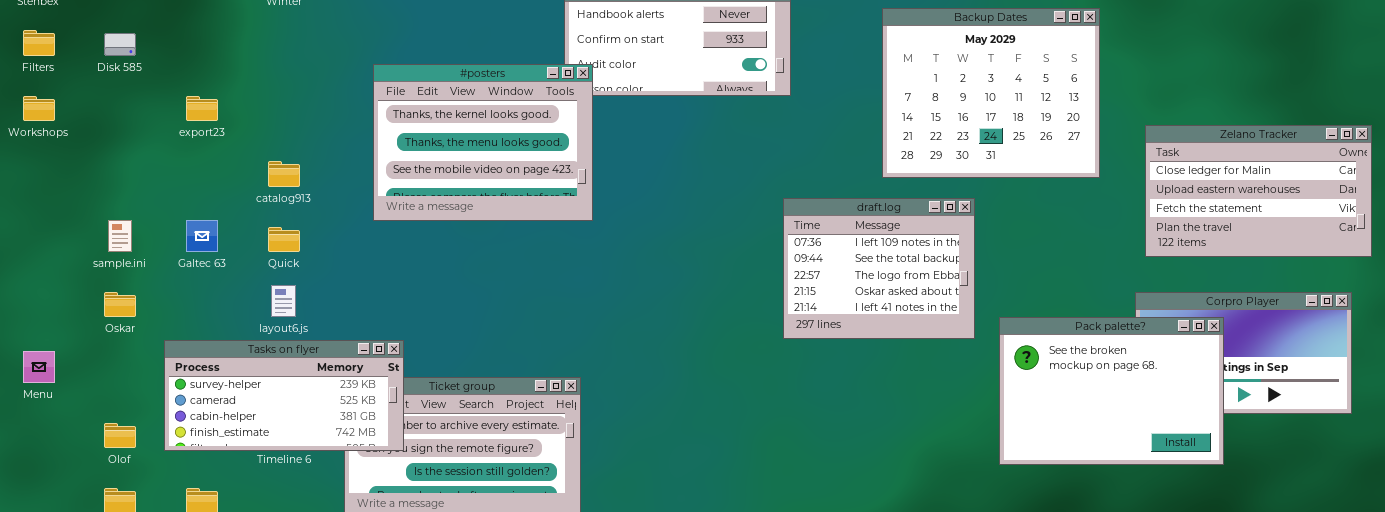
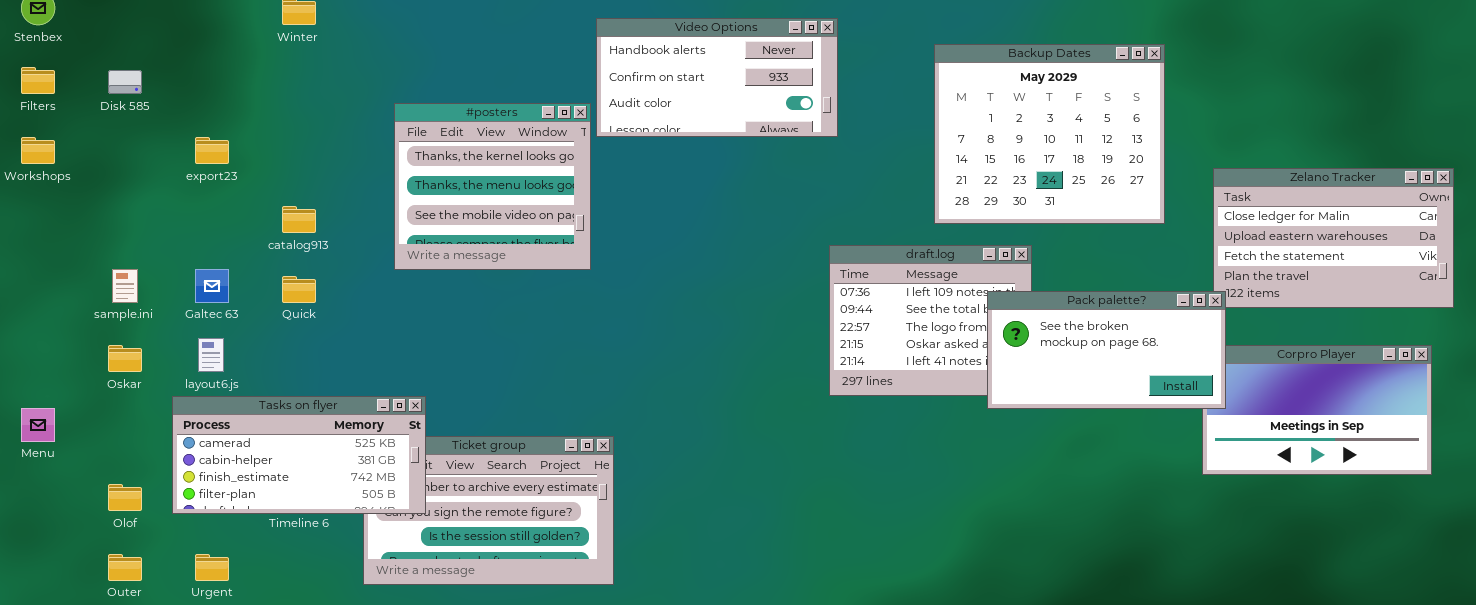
#posters: [373,64,593,221] -> [394,103,591,270], resized
layout6.js: [271,285,296,317] -> [198,338,224,372], moved
Pack palette?: [999,317,1224,465] -> [987,291,1226,409], moved, resized
Tasks on flyer: [164,340,404,451] -> [172,396,426,514], scrolled down 1 row

